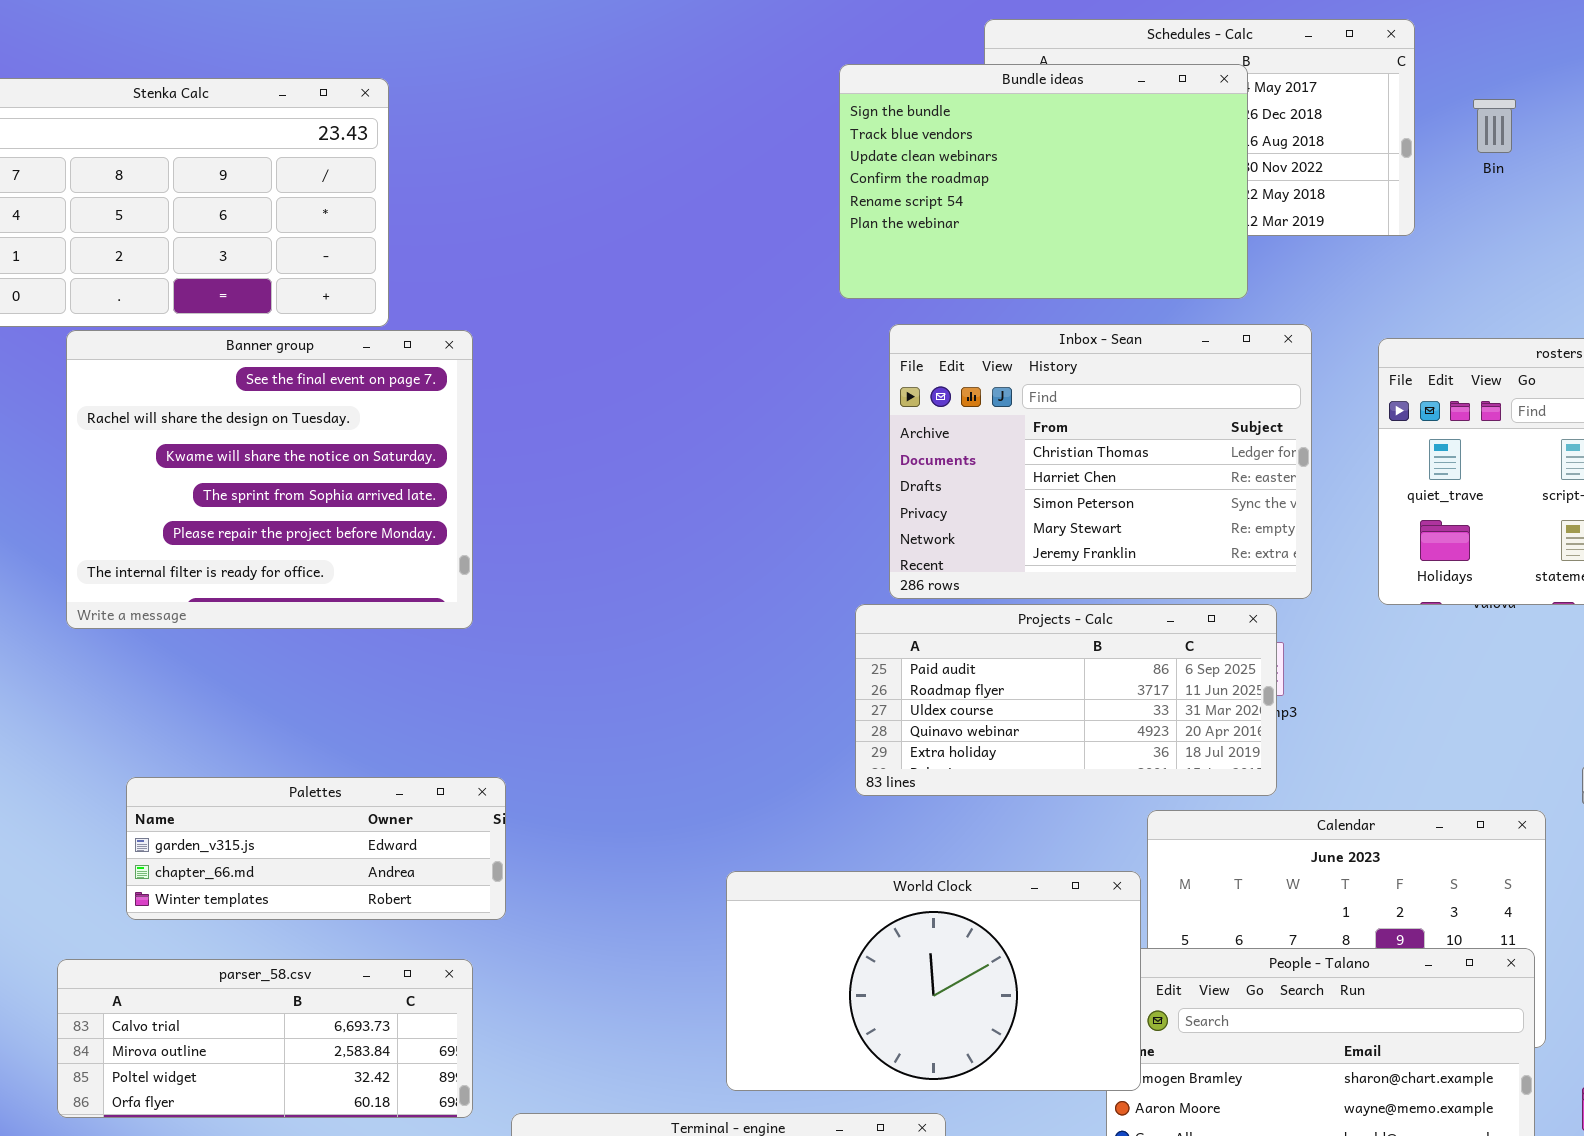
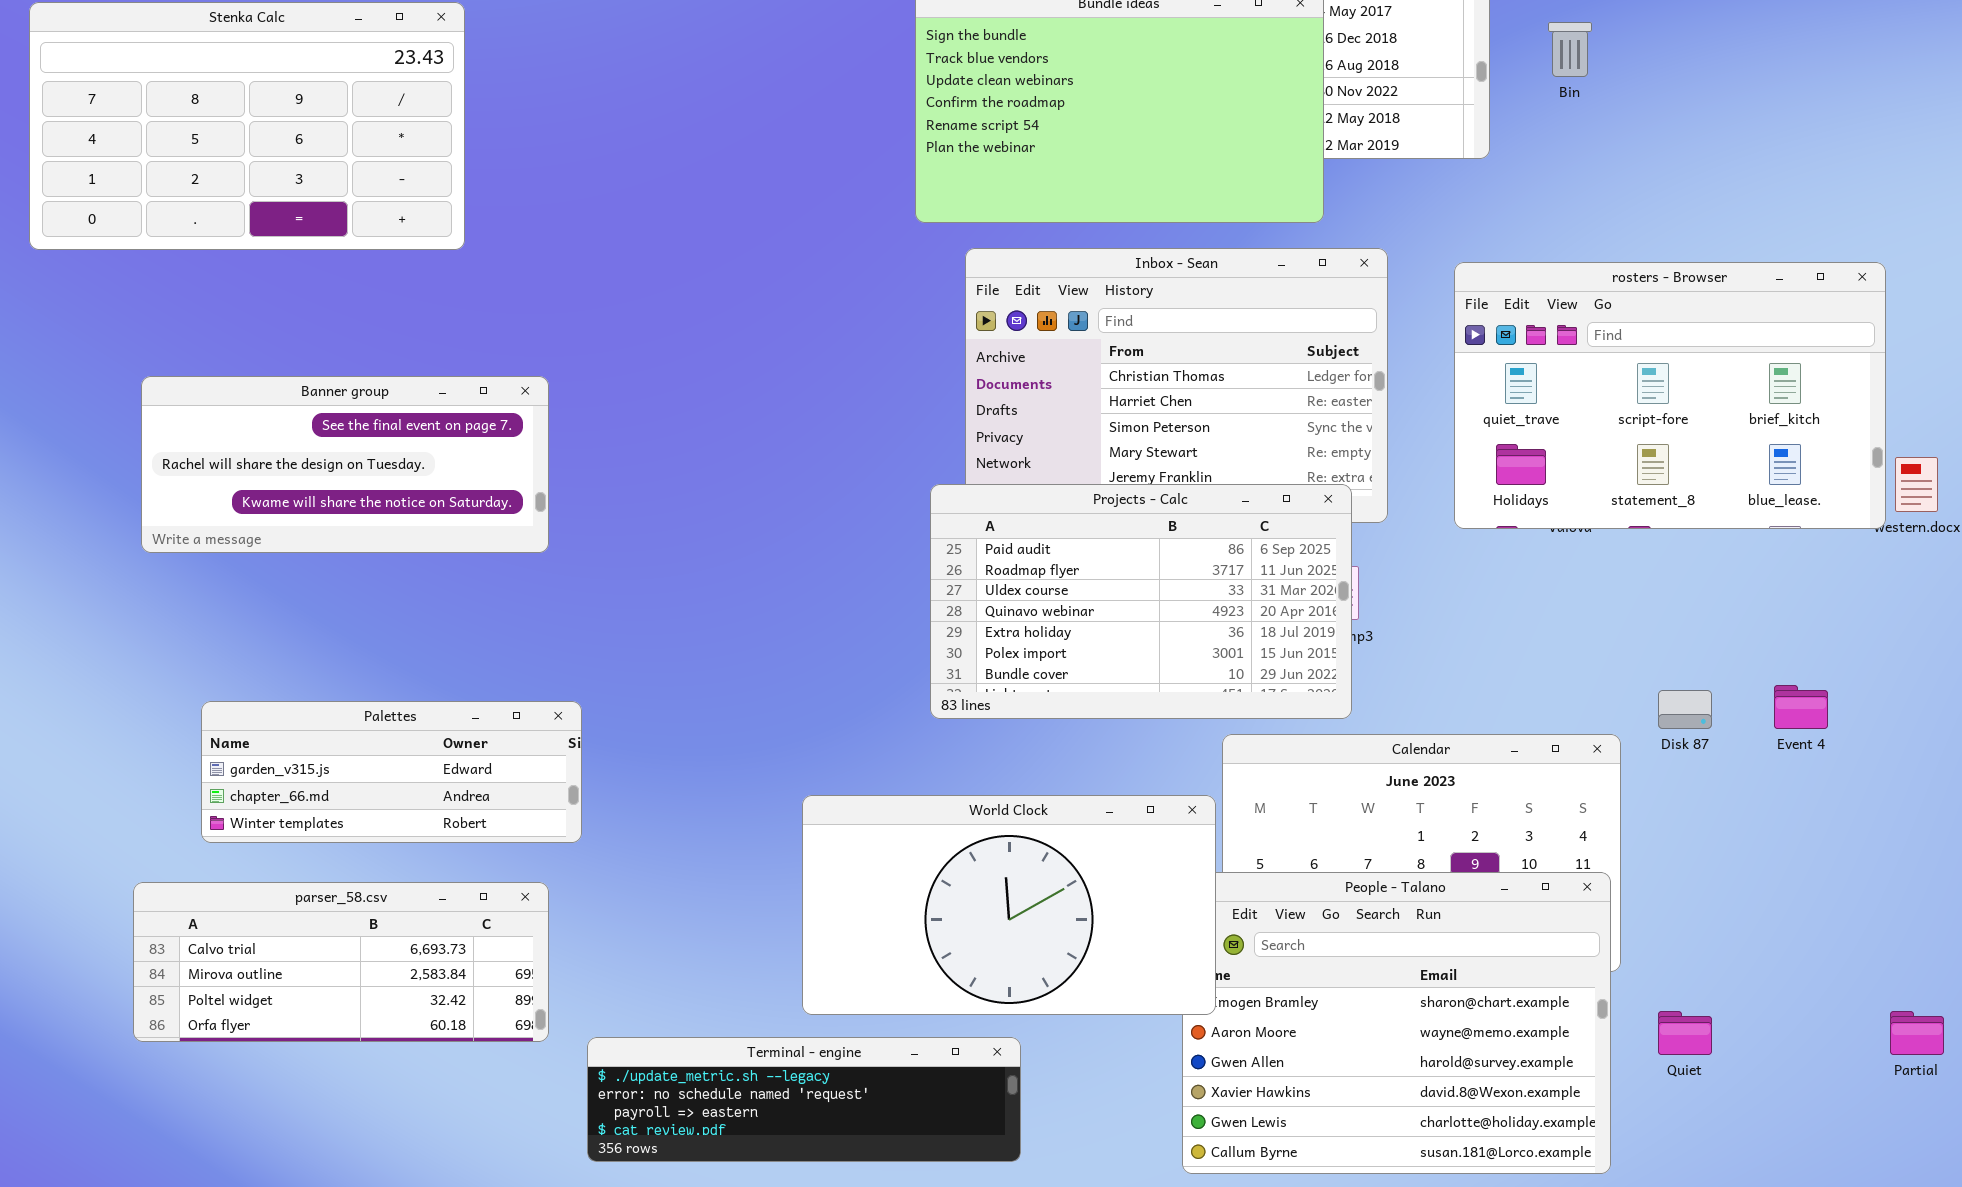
Banner group: [66,330,473,629] -> [141,376,549,553], resized
Projects - Calc: [855,604,1277,796] -> [930,484,1352,719], resized

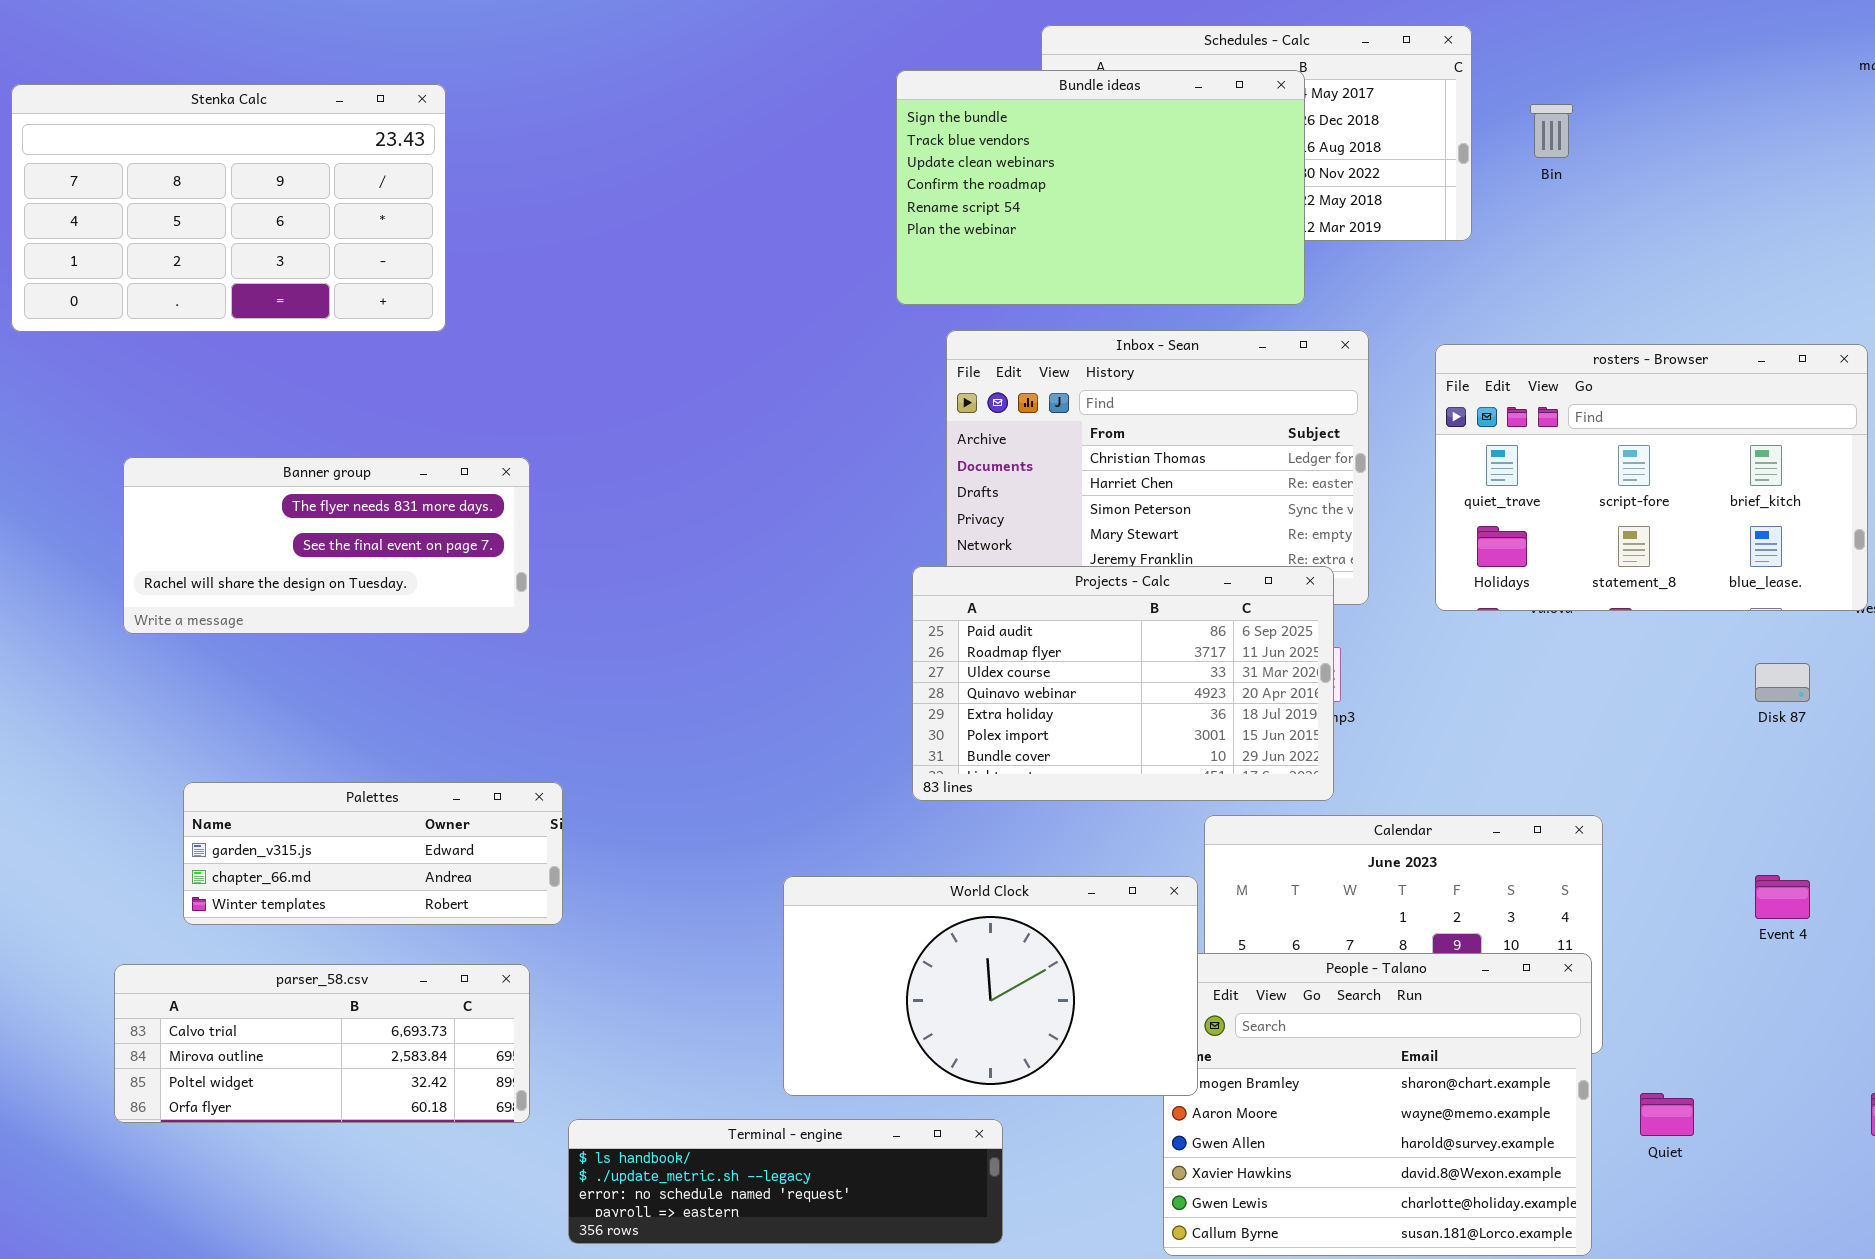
Banner group: [141,376,549,553] -> [123,457,530,634], scrolled up 1 row
Event 4: [1774,685,1828,729] -> [1755,875,1810,919], moved
Disk 87: [1658,690,1712,729] -> [1755,663,1810,702], moved
Terminal - engine: [587,1037,1021,1162] -> [568,1119,1003,1244], scrolled up 1 row

